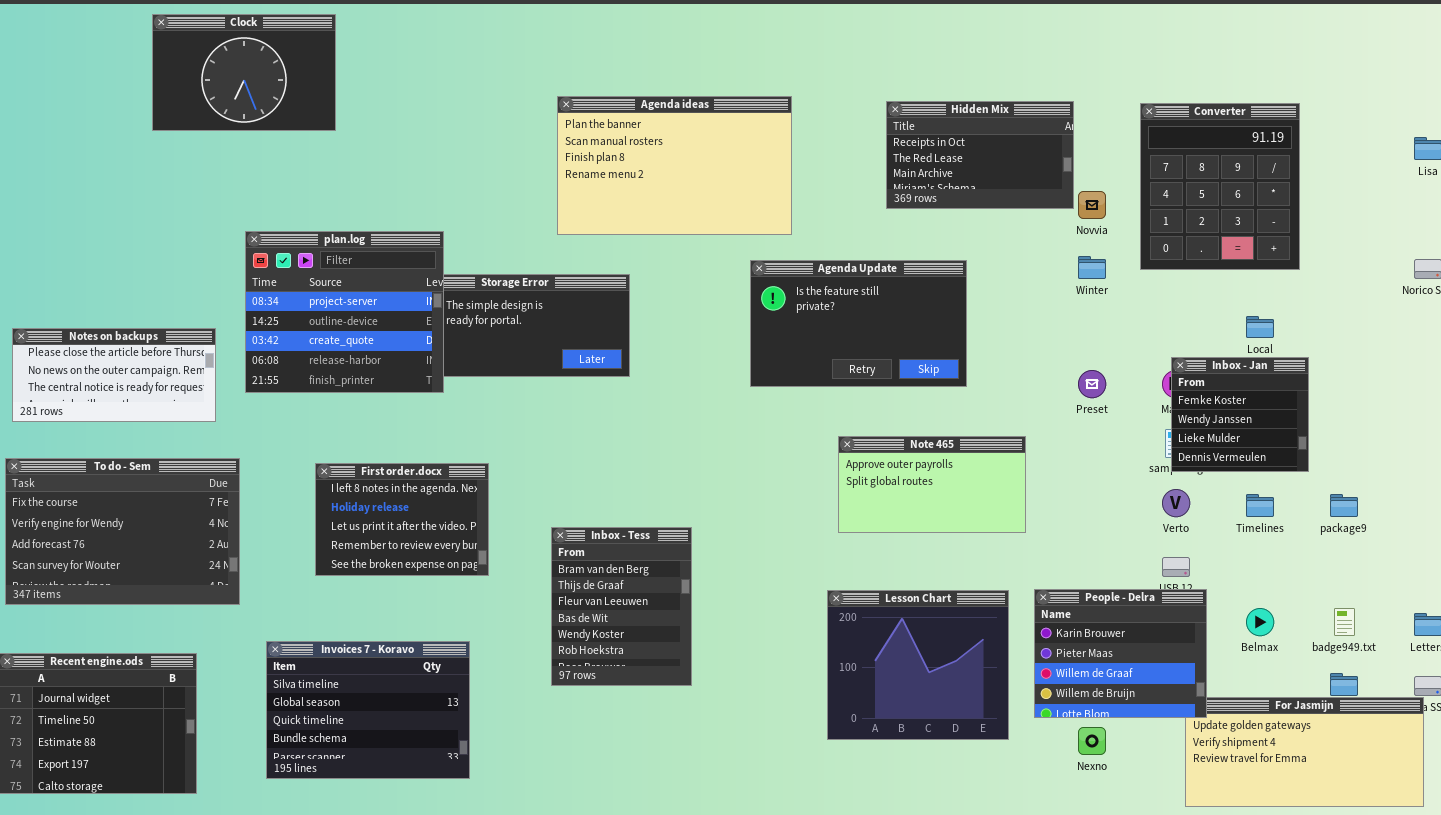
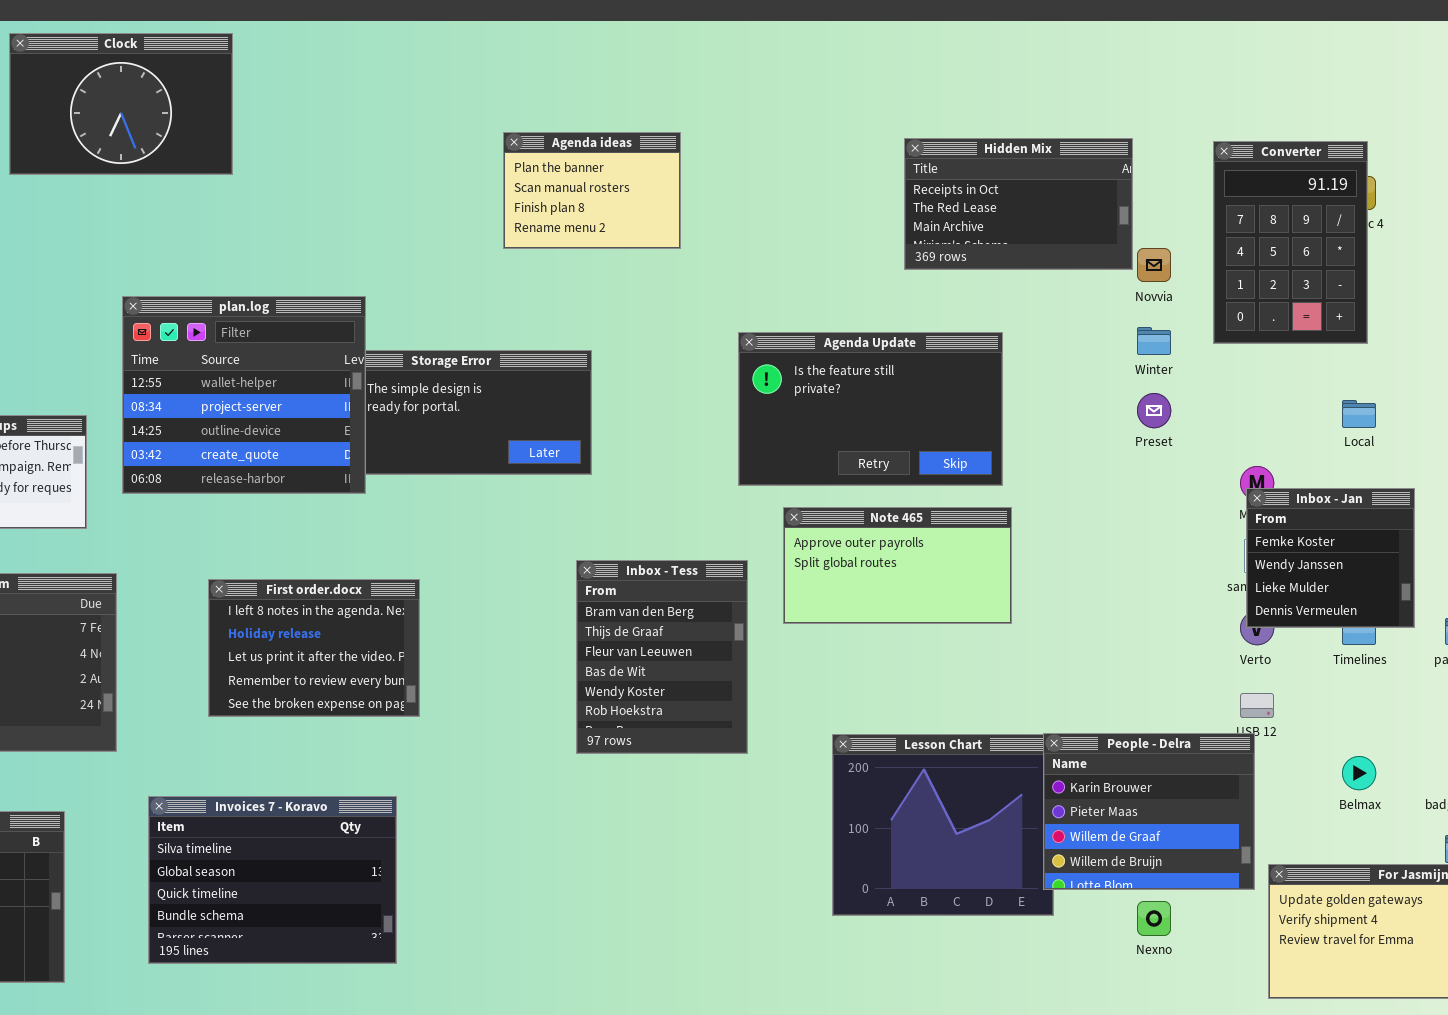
Agenda ideas: [557,96,792,235] -> [503,132,681,249], resized
Converter: [1140,103,1300,270] -> [1213,141,1368,344], resized
plan.log: [245,231,444,393] -> [122,296,366,494], scrolled up 1 row
Inbox - Jan: [1171,357,1309,472] -> [1246,488,1415,628], moved
Preset: [1078,370,1106,398] -> [1137,393,1171,428], moved
Note 465: [838,436,1026,533] -> [783,507,1012,624], moved
Inbox - Tess: [551,527,692,686] -> [576,560,748,754], moved
People - Delra: [1034,589,1207,718] -> [1043,733,1255,890], moved

